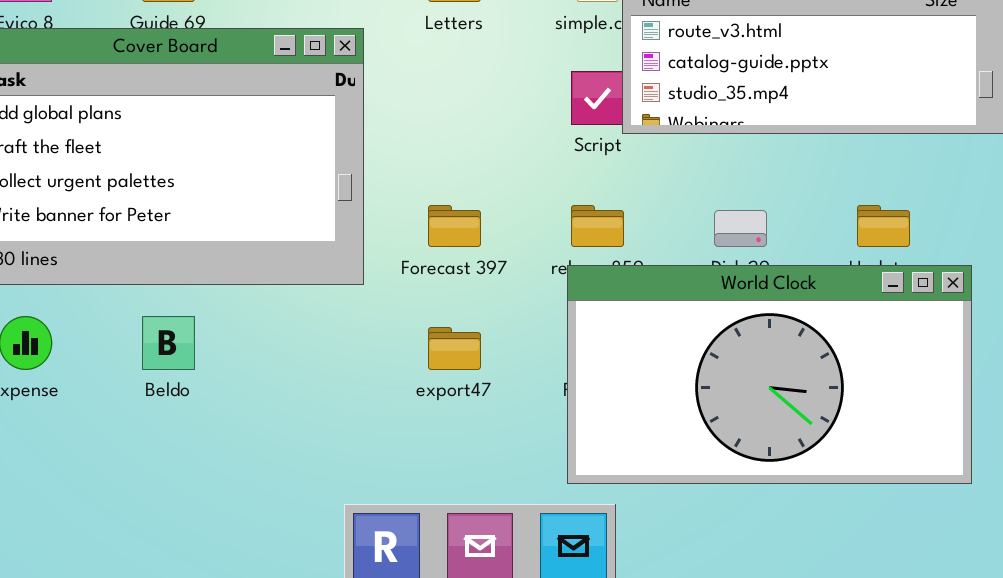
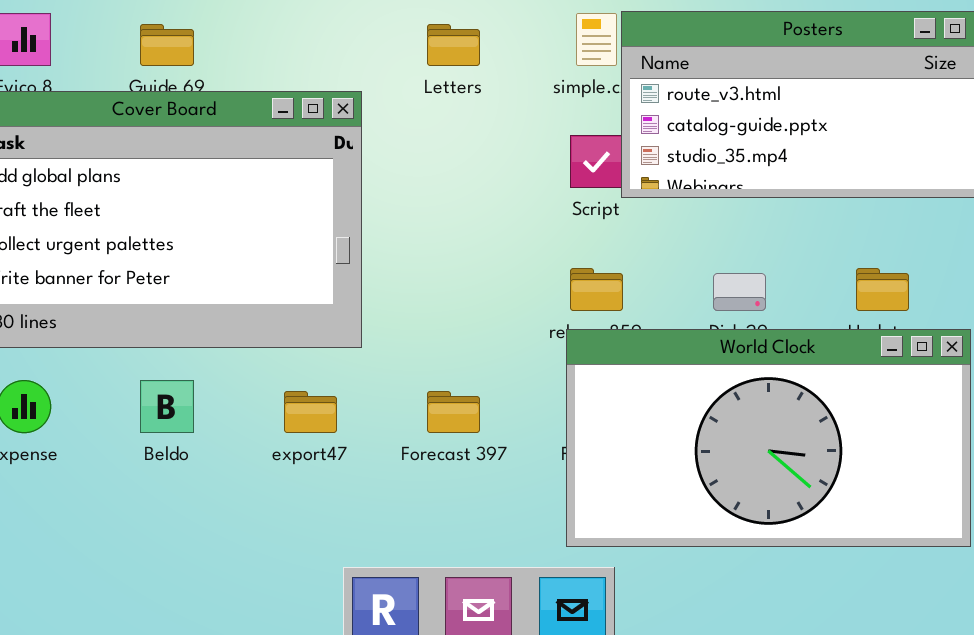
Forecast 397: [428,205,481,247] -> [427,391,480,433], moved
export47: [428,327,481,370] -> [284,391,337,433], moved

